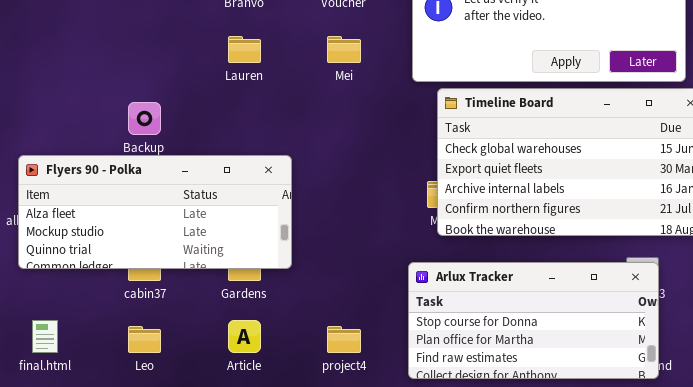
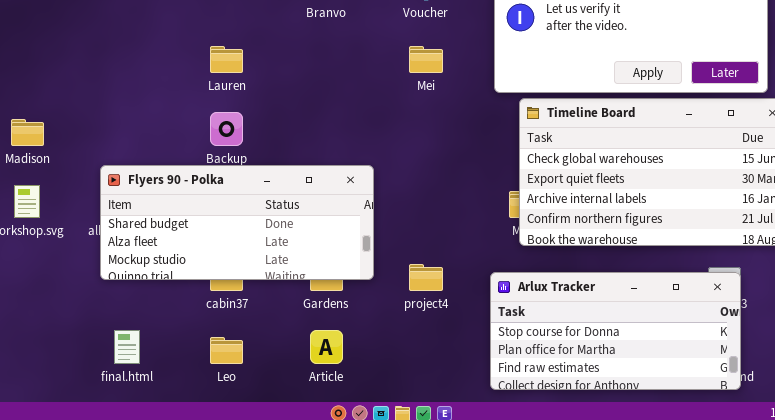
Lauren: [228,36,261,63] -> [210,46,243,73], moved
Flyers 90 - Polka: [18,155,292,269] -> [100,165,374,280], scrolled up 1 row
project4: [327,326,361,353] -> [409,264,443,291], moved

